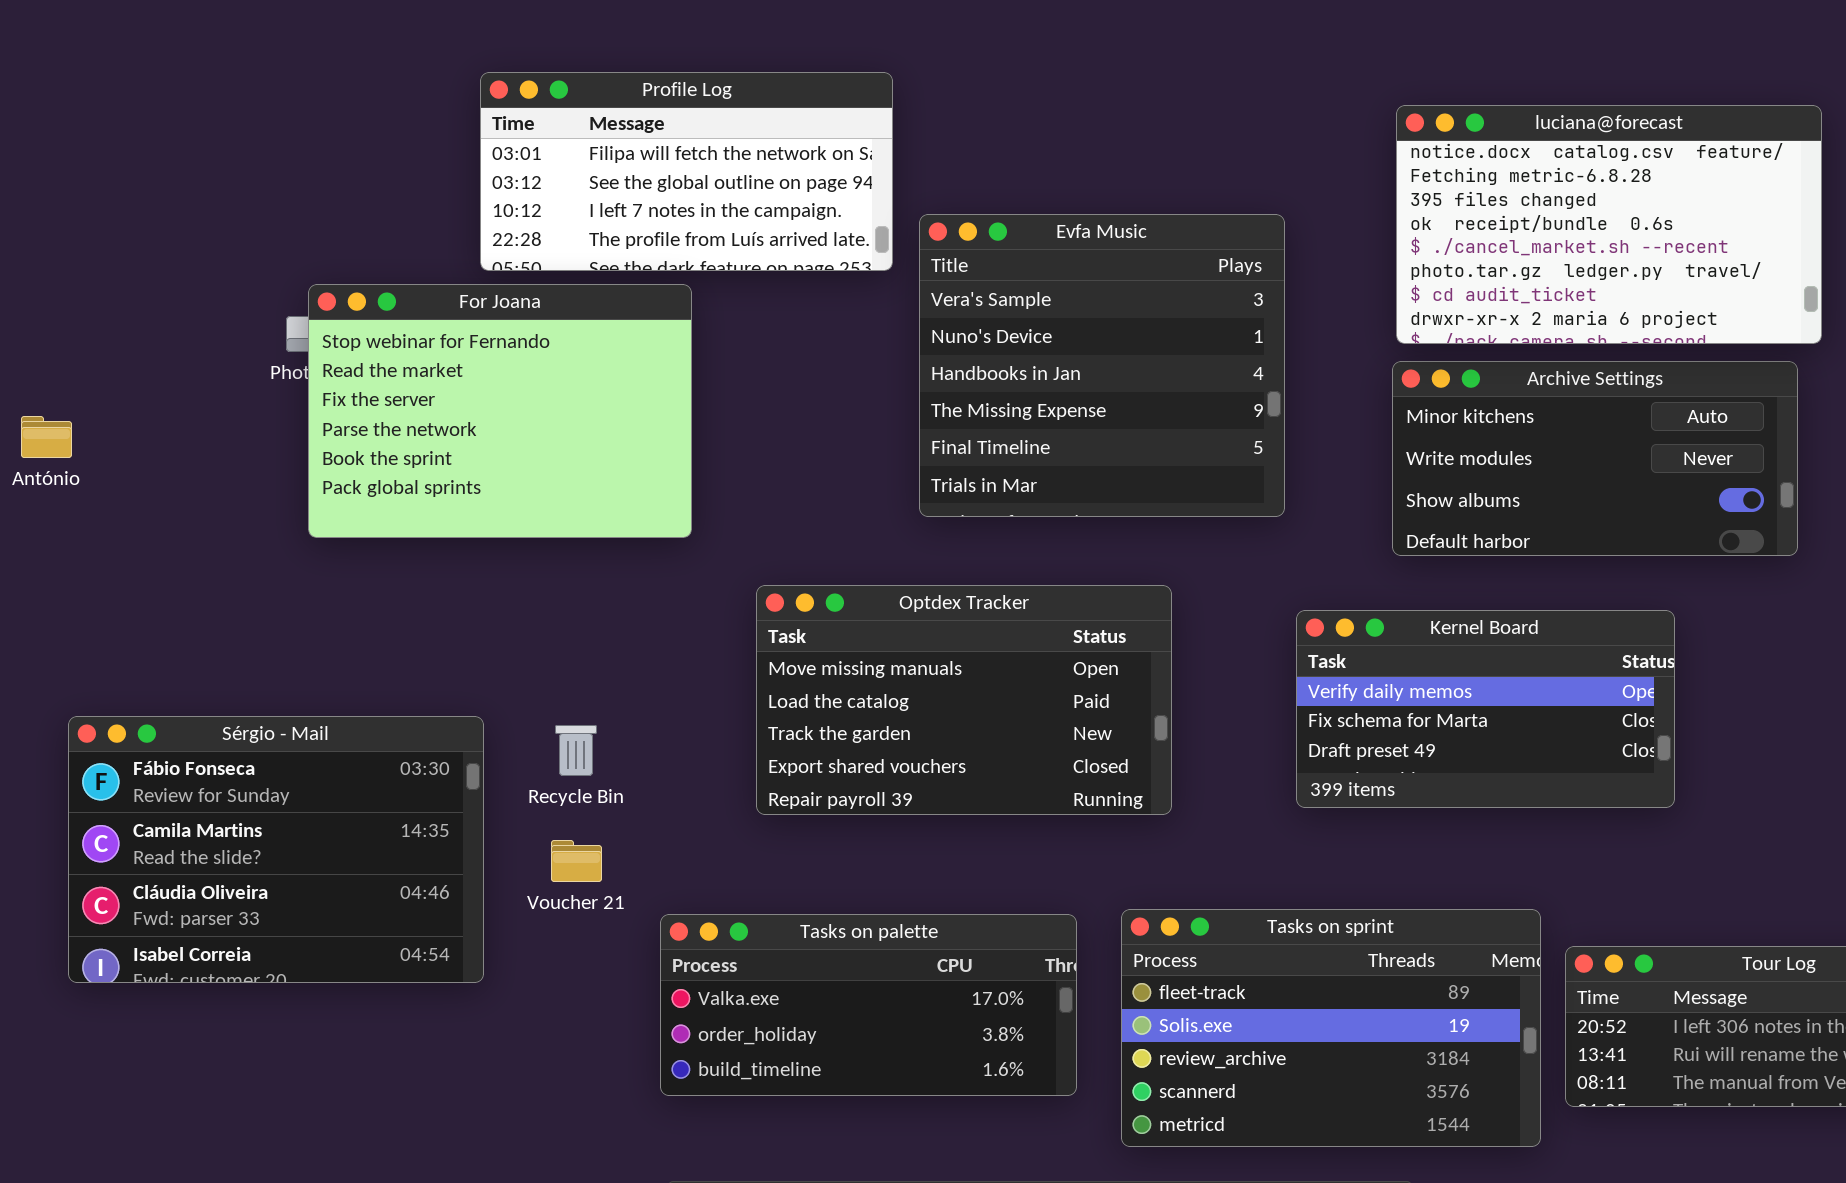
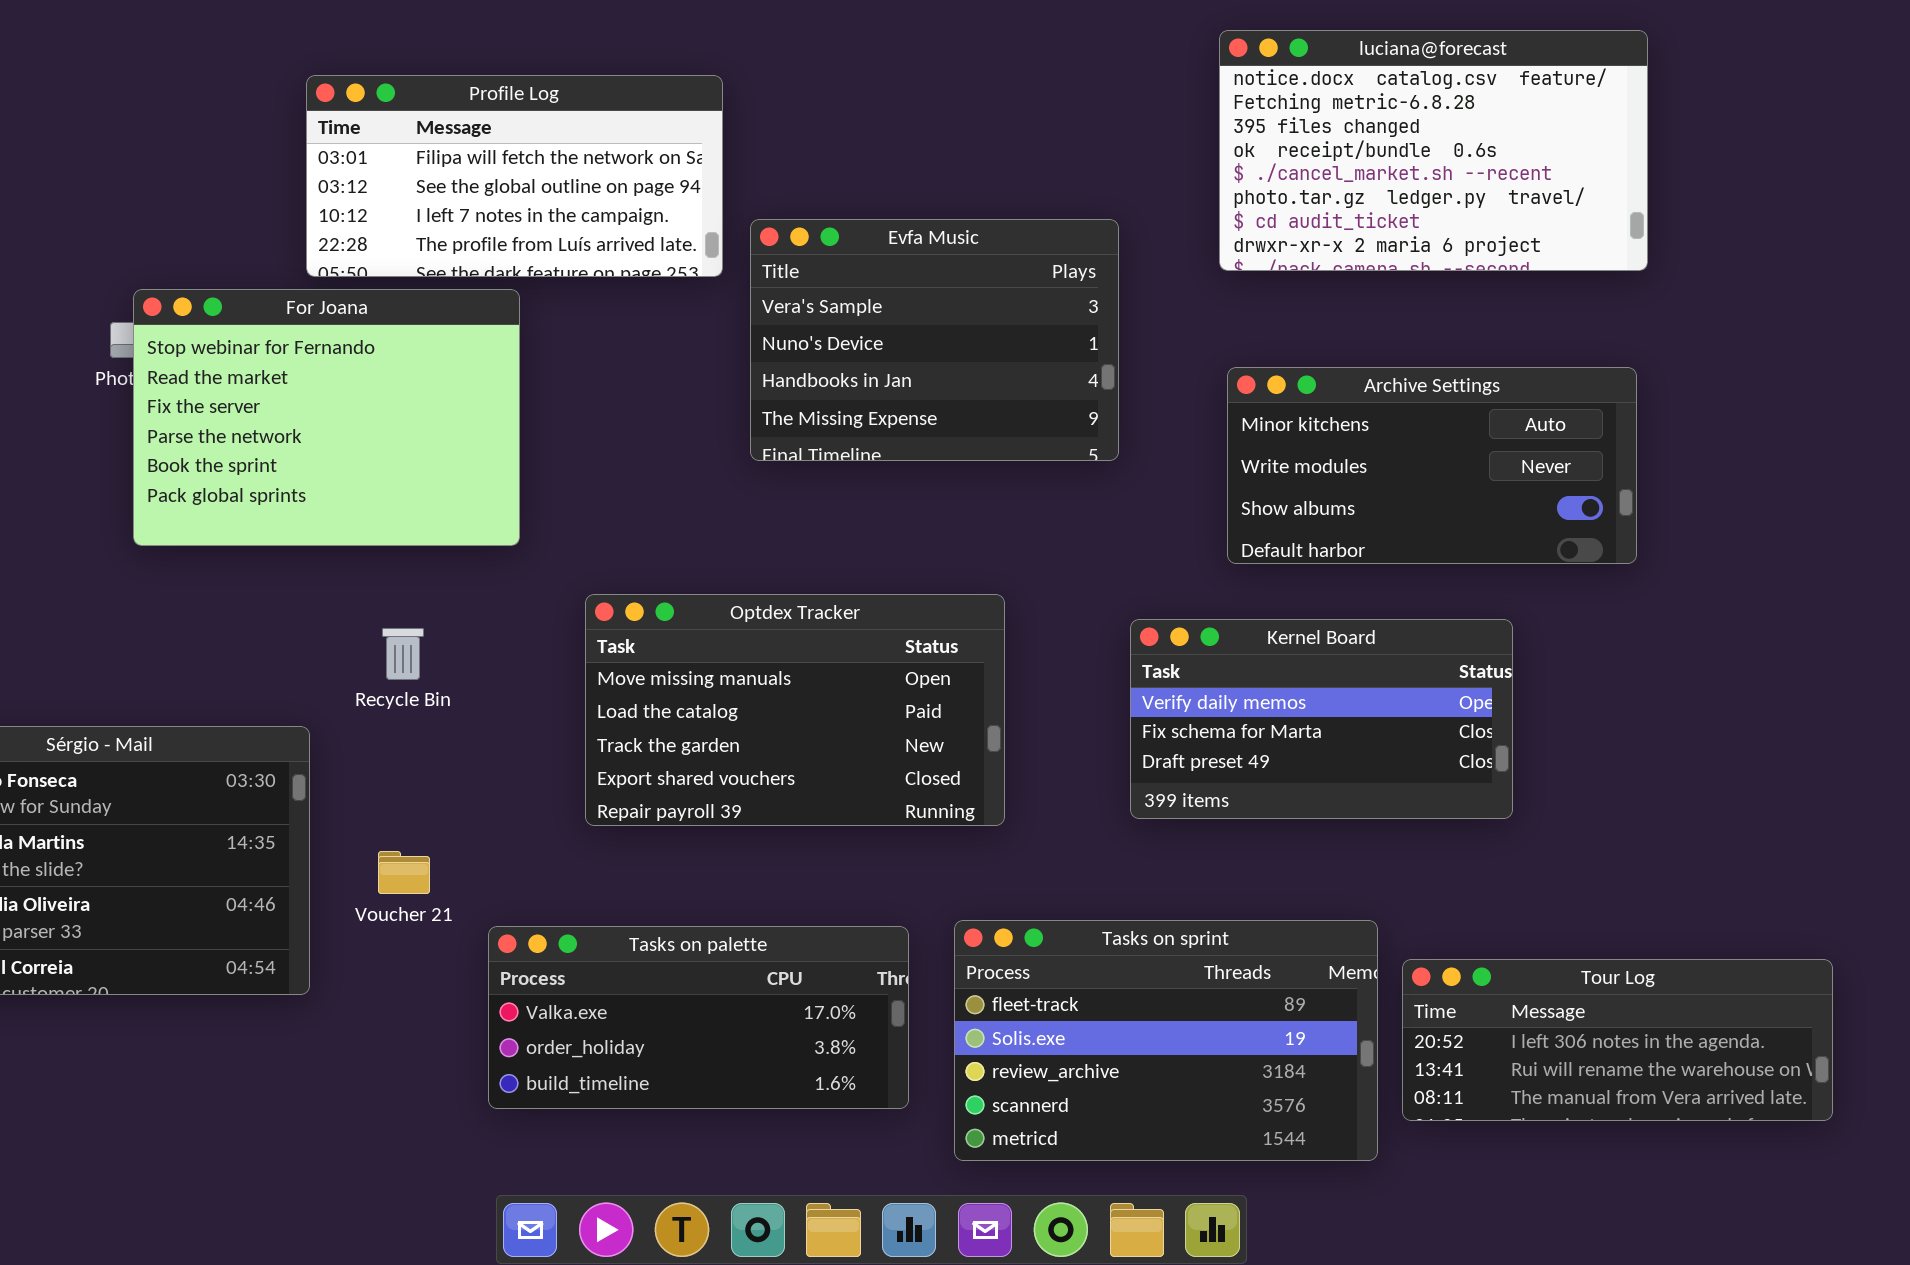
luciana@forecast: [1396,105,1822,344] -> [1219,30,1648,271], moved
Evfa Music: [919,214,1285,517] -> [750,219,1119,461], resized
Recycle Bin: [555,725,597,776] -> [382,628,424,680], moved

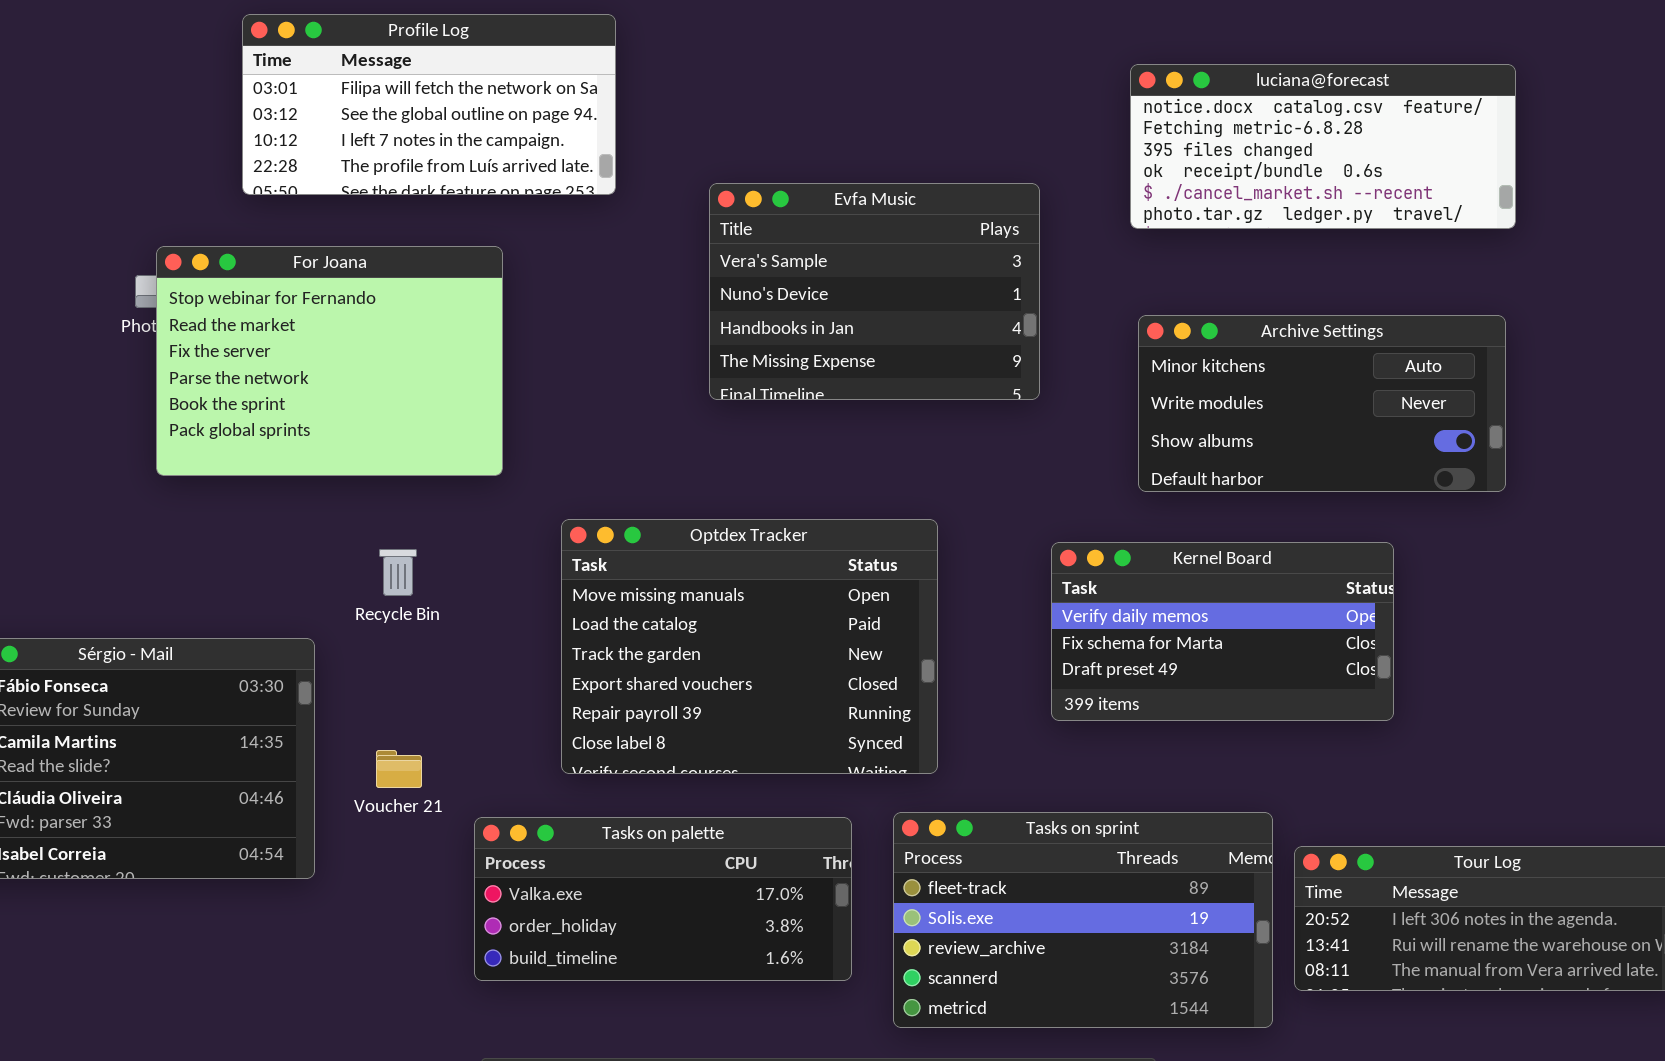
luciana@forecast: [1219,30,1648,271] -> [1130,64,1516,229], resized
Profile Log: [306,75,723,277] -> [242,14,616,195], moved
Optdex Tracker: [585,594,1005,826] -> [561,519,938,774], resized

